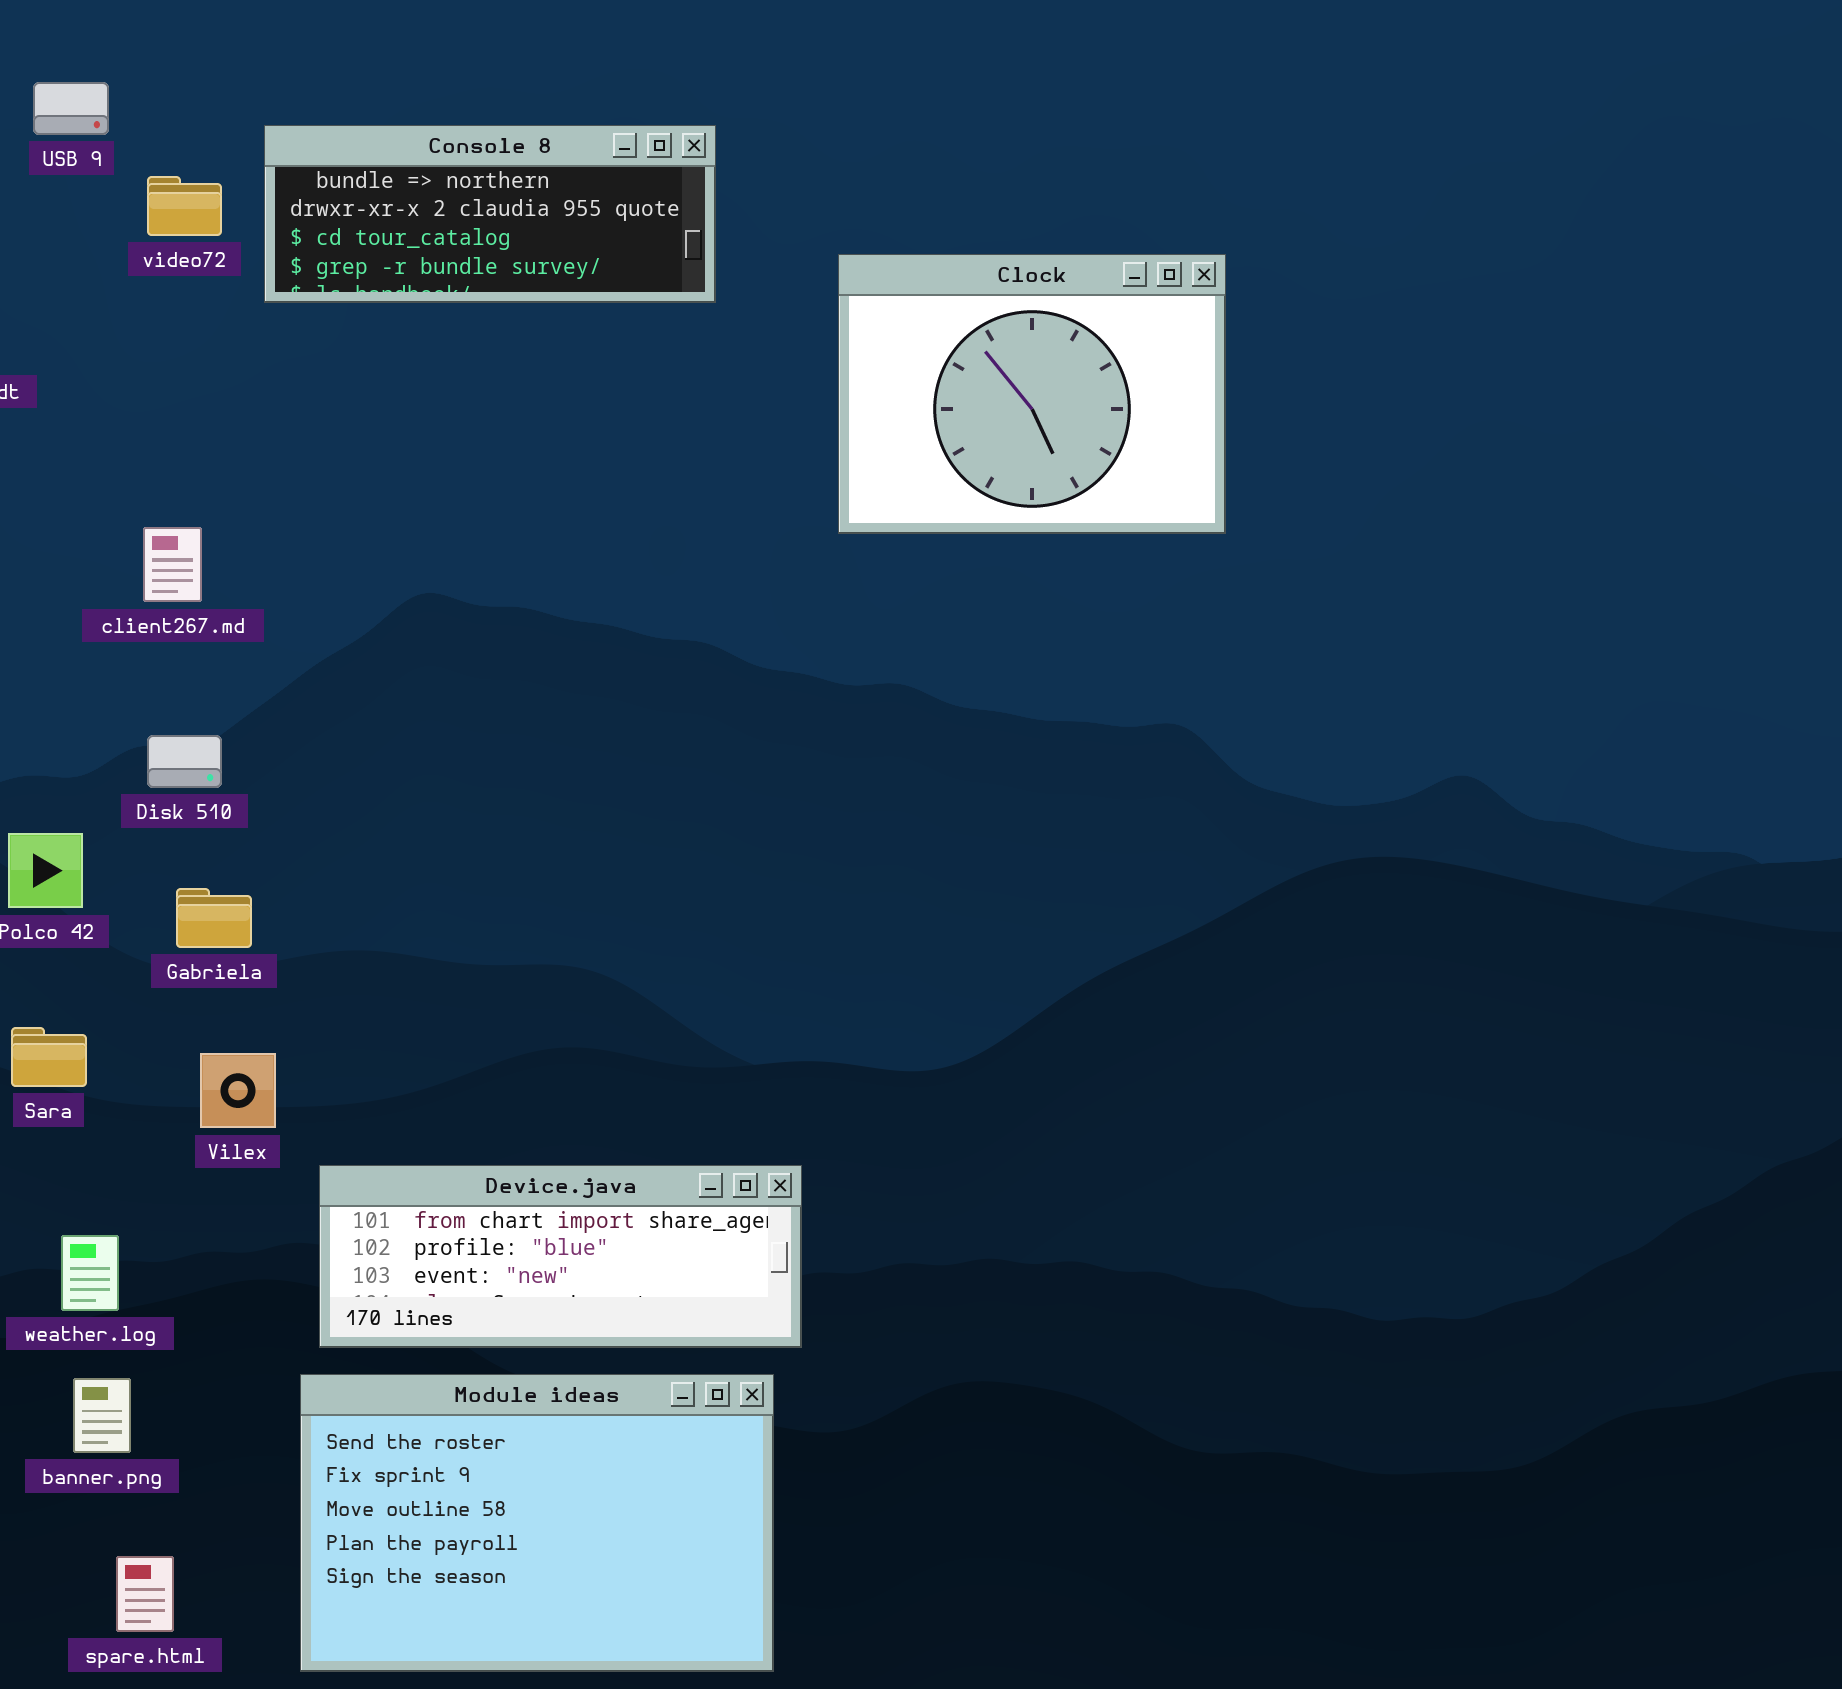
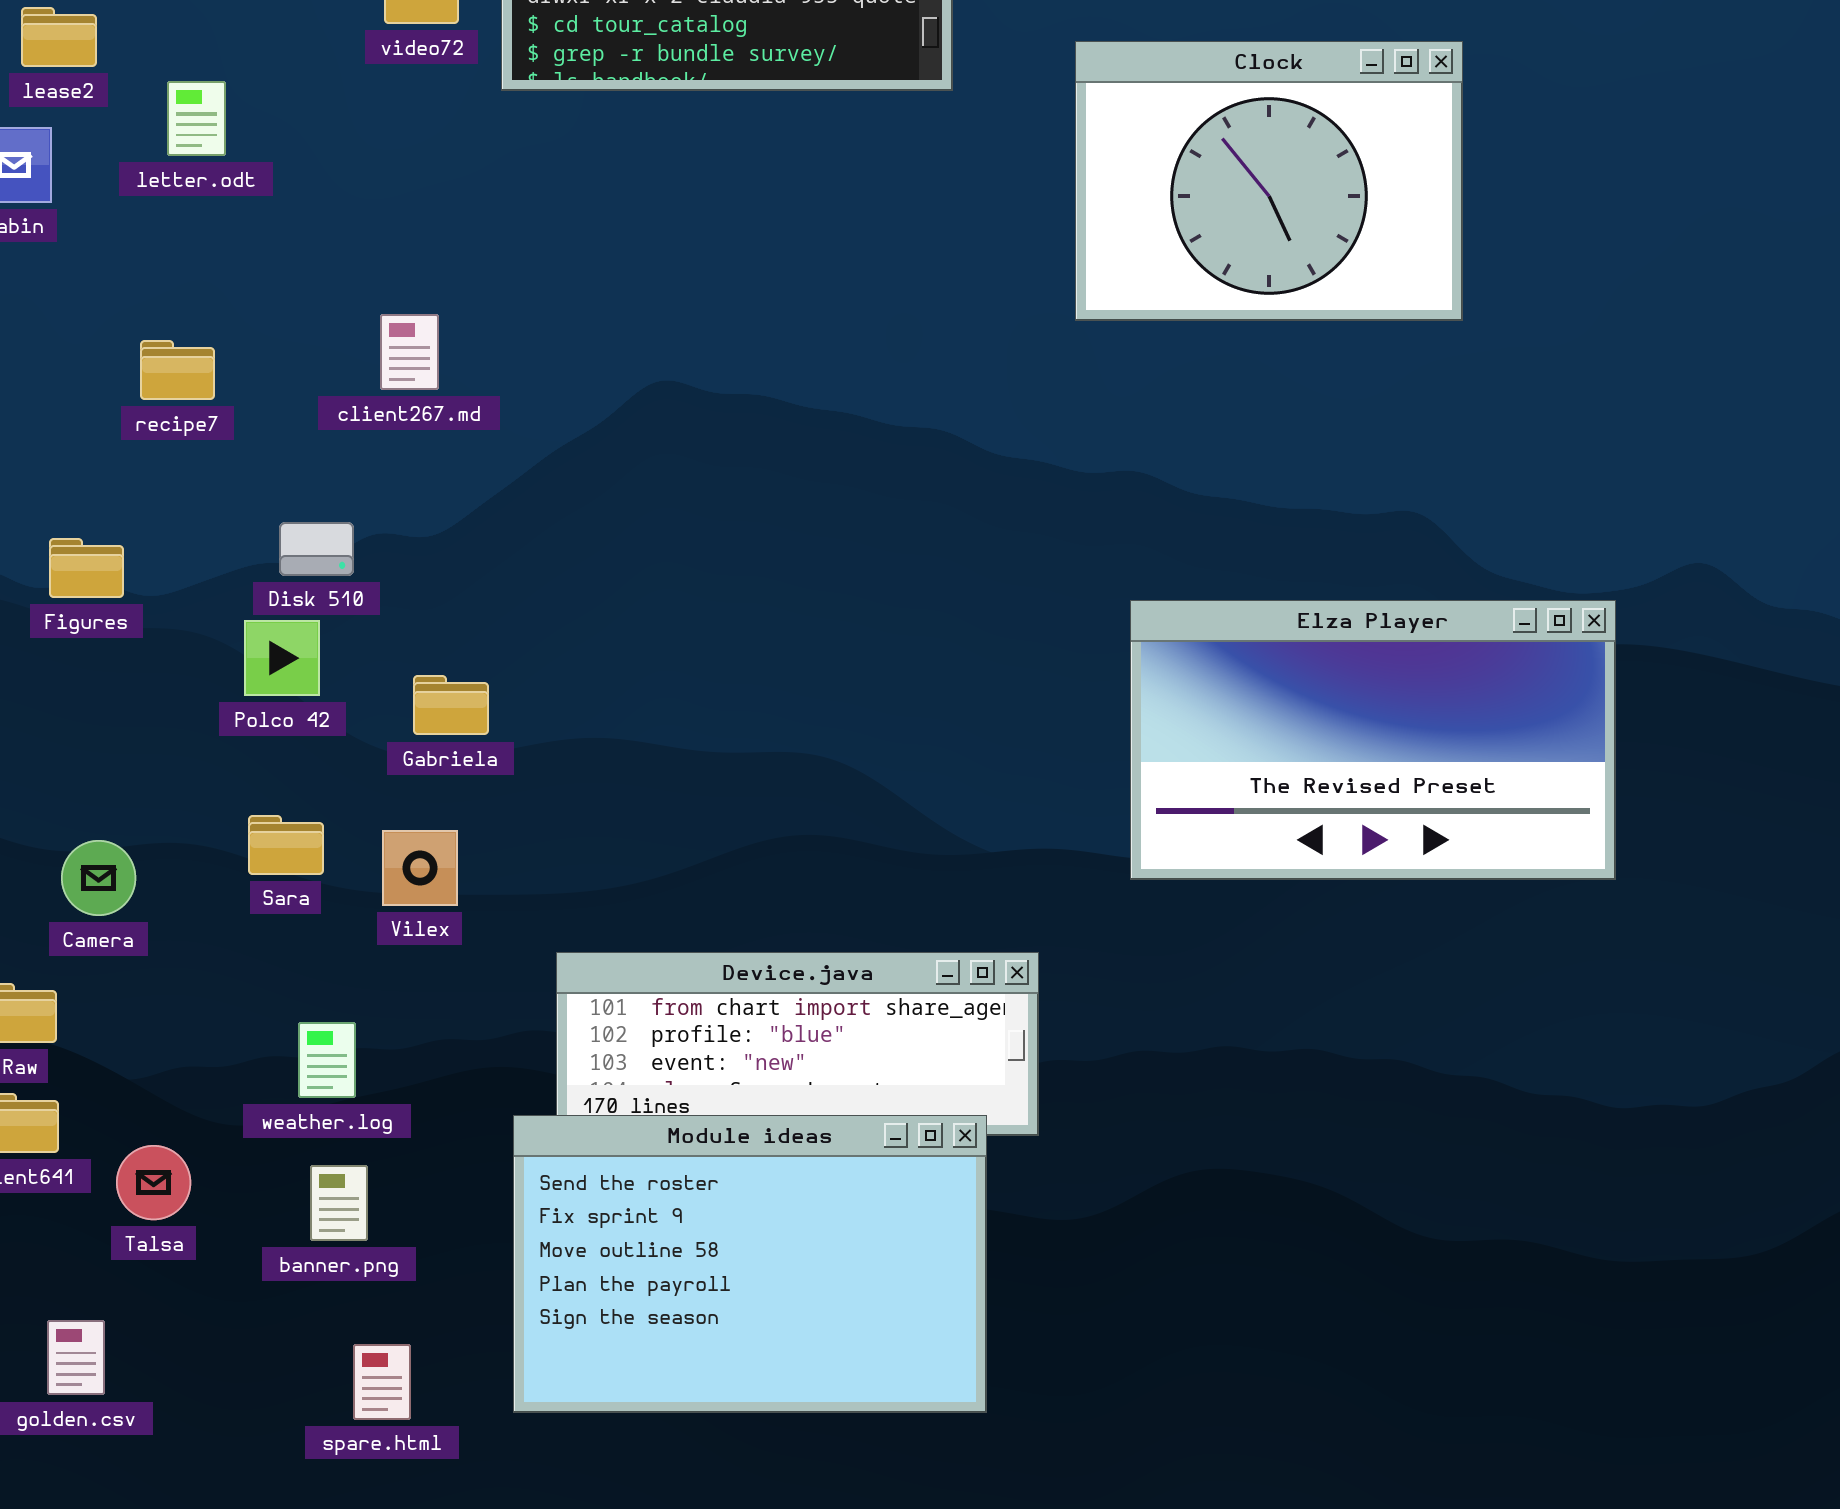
Disk 510: [147,735,222,788] -> [279,522,354,576], moved
Elza Player: none -> [1130,600,1616,880], opened
Vilex: [200,1053,276,1128] -> [382,830,458,906], moved
Module ideas: [300,1374,774,1672] -> [513,1115,987,1413], moved

